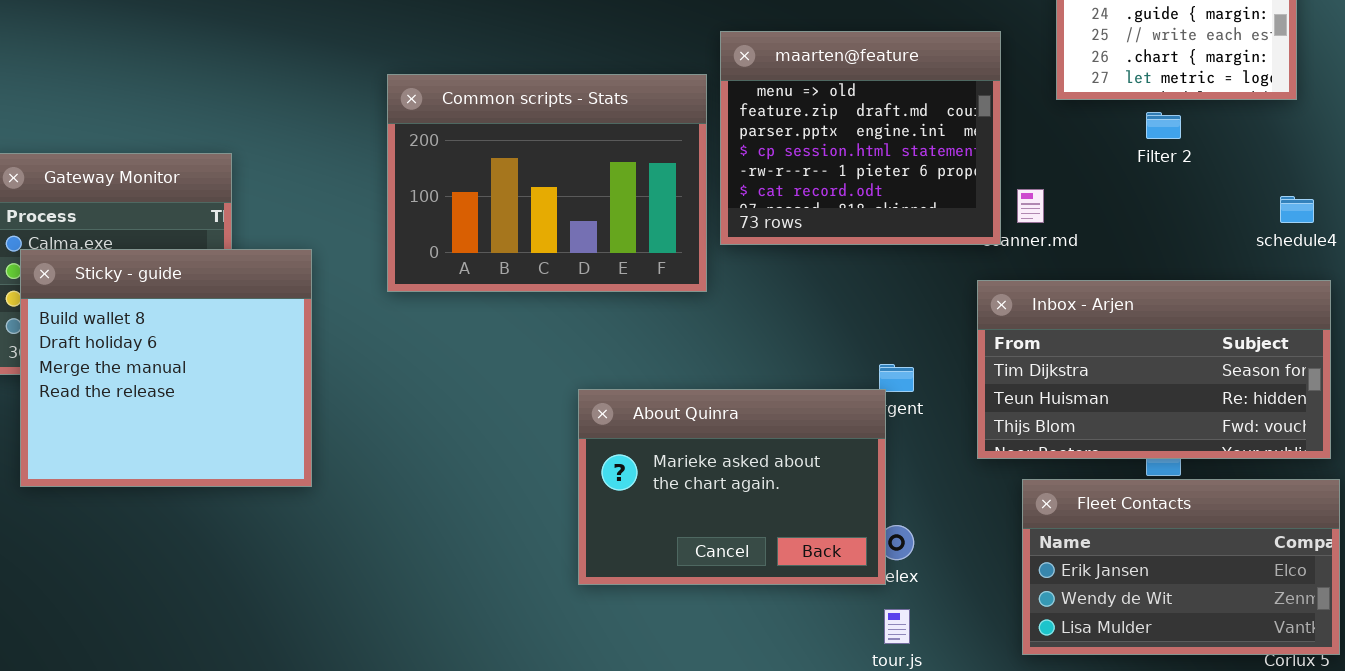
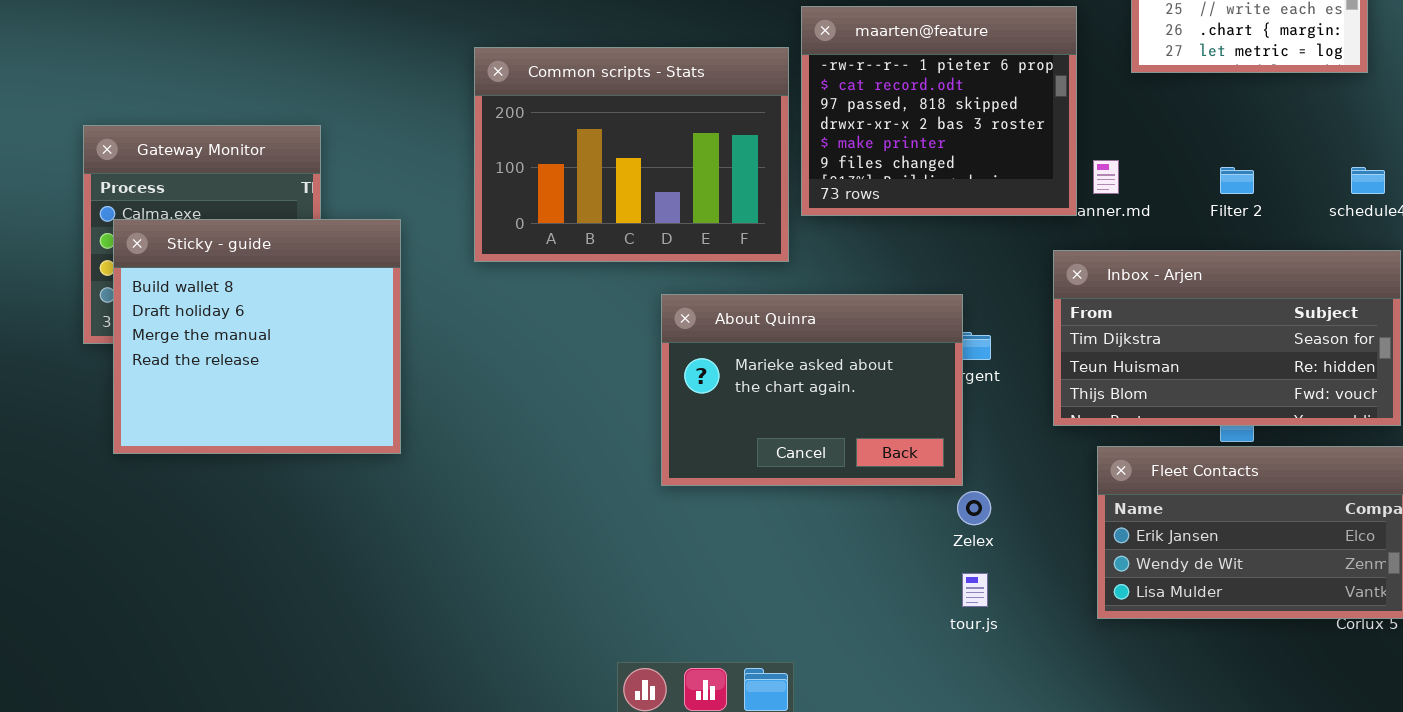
maarten@feature: [720,31,1001,245] -> [801,6,1077,216], scrolled down 4 rows
Filter 2: [1146,112,1181,139] -> [1220,167,1254,194], moved
About Quinra: [578,389,886,585] -> [661,294,963,486], moved

